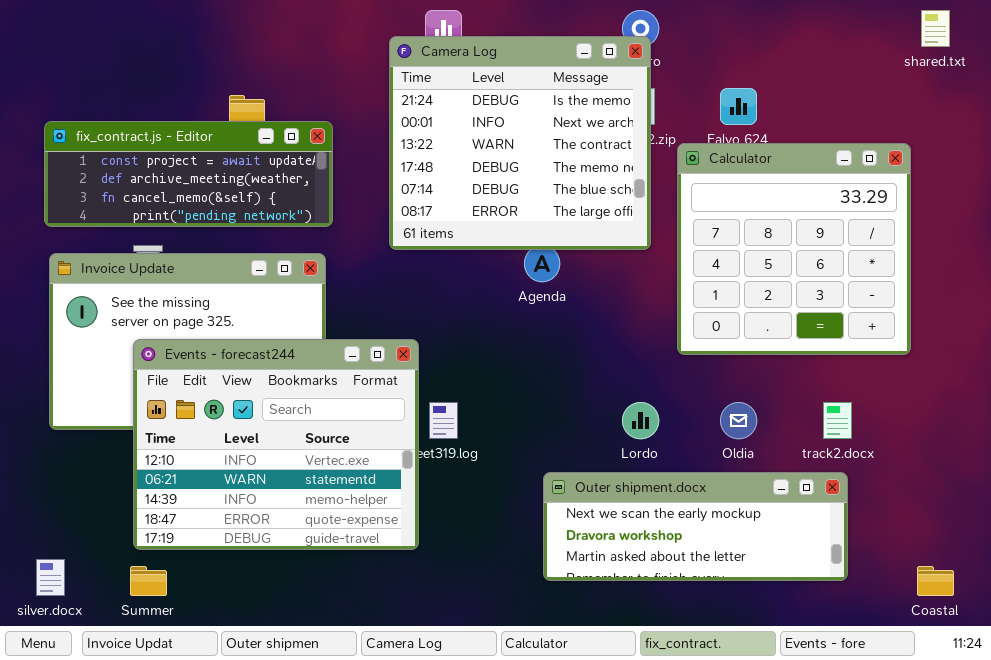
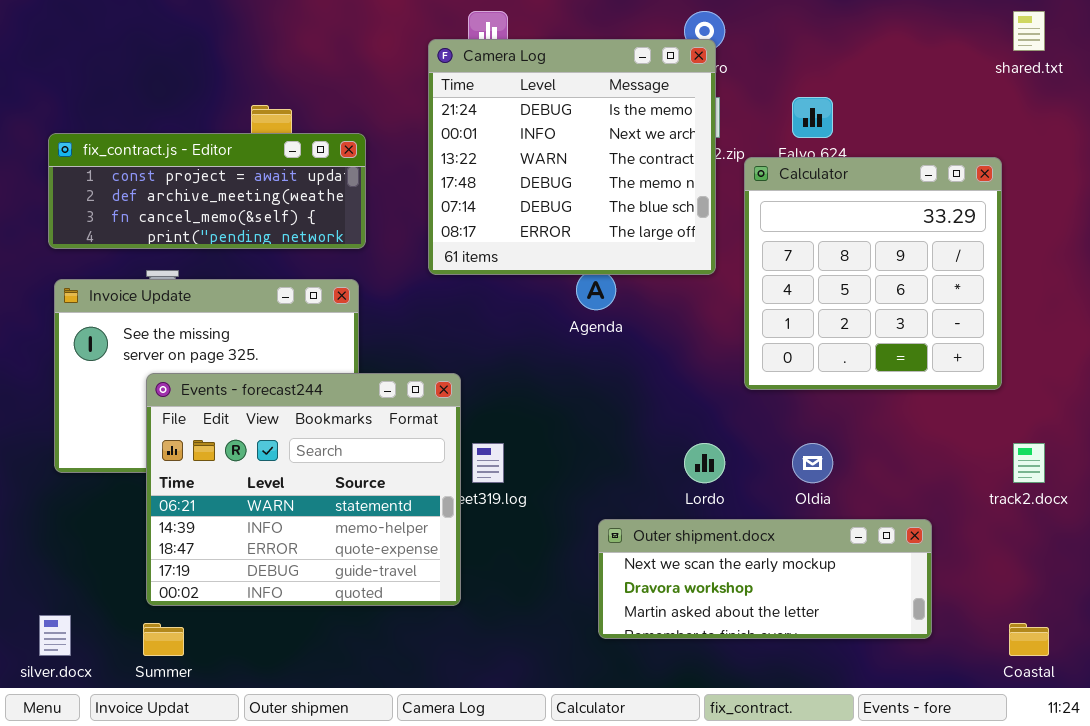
Events - forecast244: [133,339,419,550] -> [146,373,461,606], scrolled down 1 row
track2.docx: [823,402,852,439] -> [1013,443,1045,483], moved

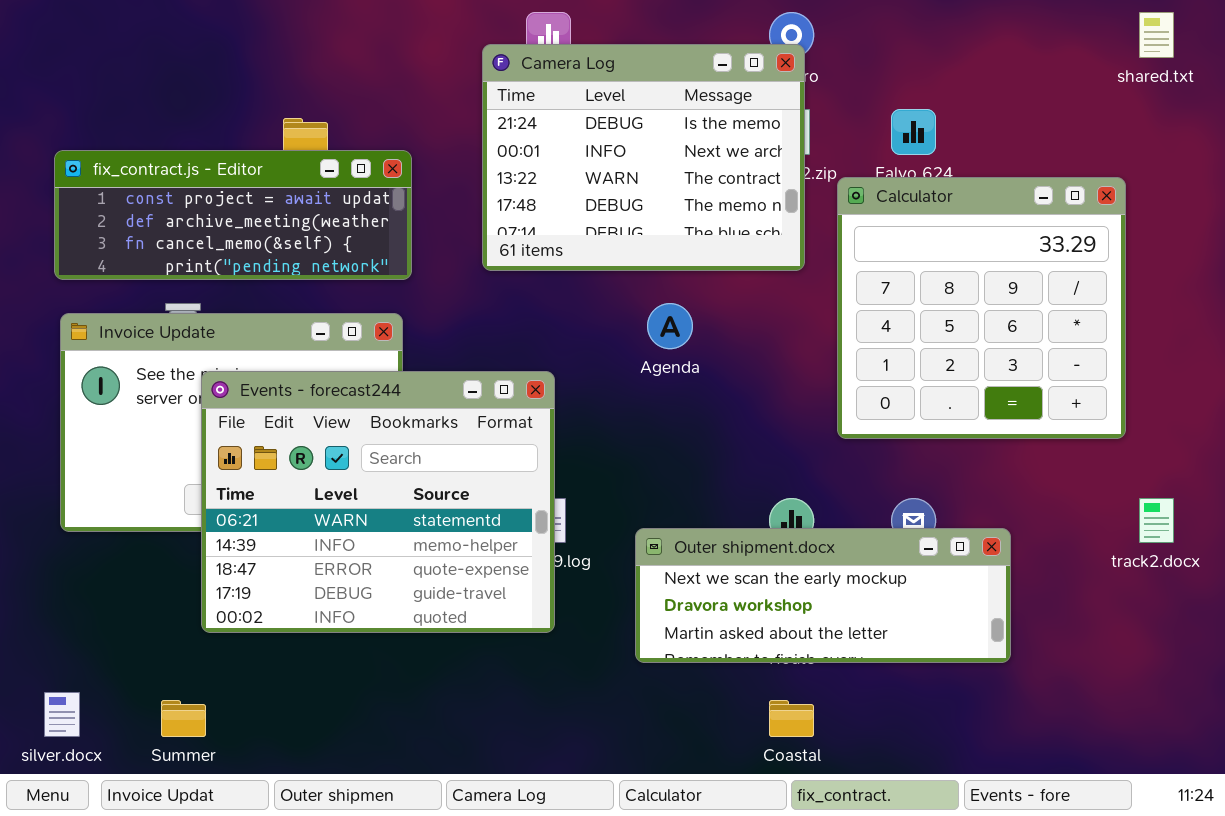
Camera Log: [428,39,716,275] -> [482,44,805,271], resized
Events - forecast244: [146,373,461,606] -> [201,371,555,633], moved
Outer shipment.docx: [598,519,932,639] -> [635,528,1011,663], moved
Coastal: [1009,623,1049,656] -> [769,700,814,737], moved

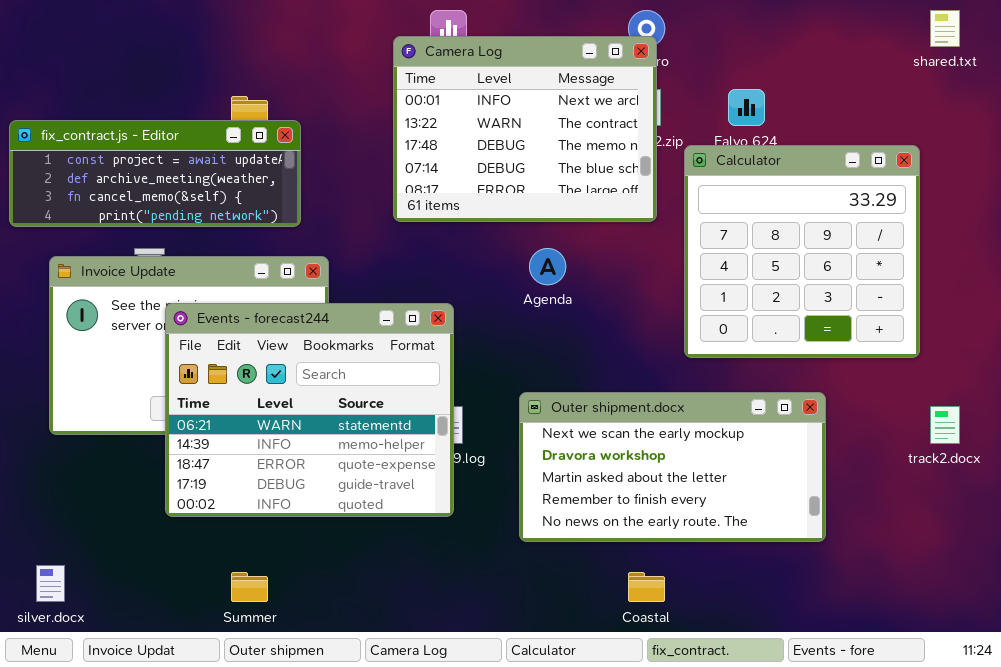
Camera Log: [482,44,805,271] -> [393,36,657,222], scrolled down 1 row
fix_contract.js - Editor: [54,150,412,280] -> [9,120,301,227], moved
Outer shipment.docx: [635,528,1011,663] -> [519,392,826,542], resized
Summer: [161,700,206,737] -> [231,572,268,602], moved

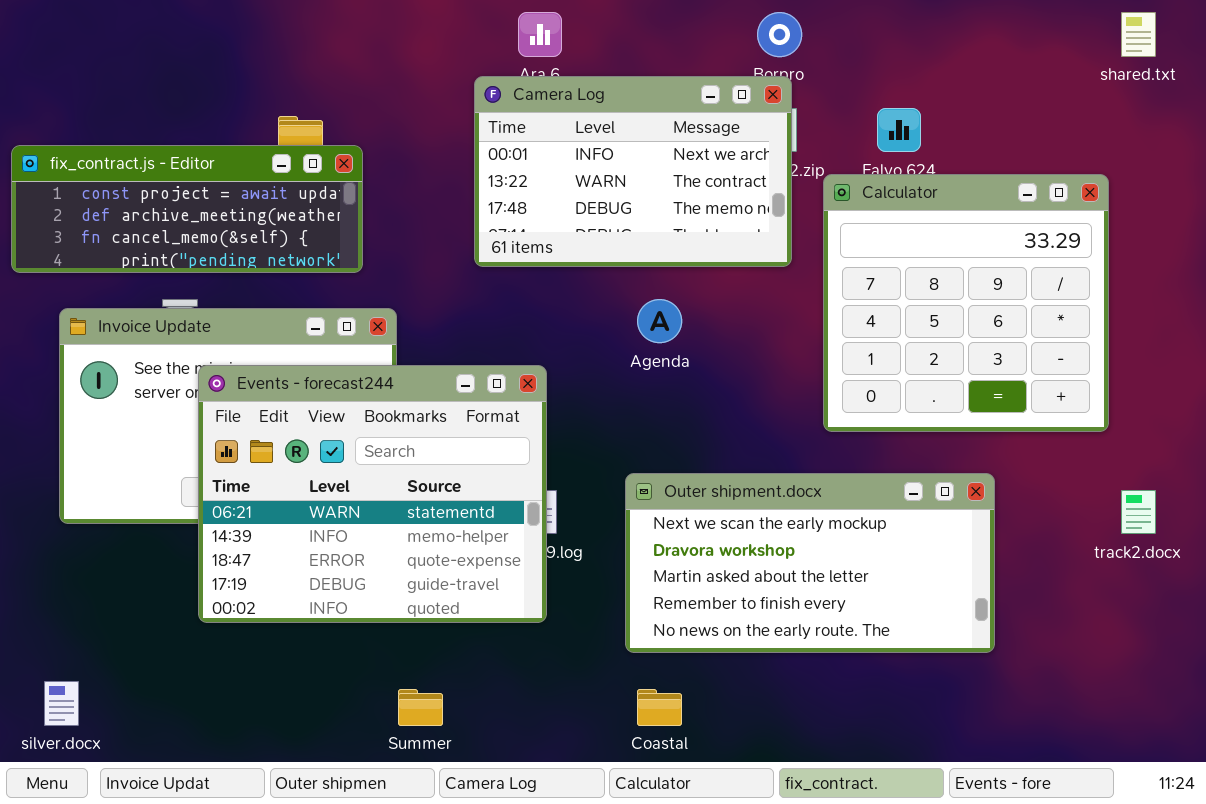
Camera Log: [393,36,657,222] -> [474,76,792,267], resized
Summer: [231,572,268,602] -> [398,689,443,726], moved
Coastal: [628,572,665,602] -> [637,689,682,726], moved

